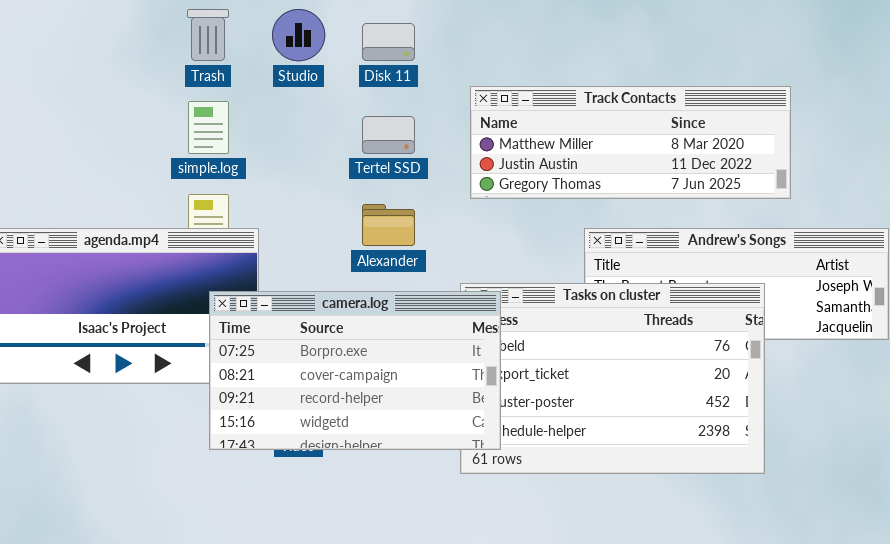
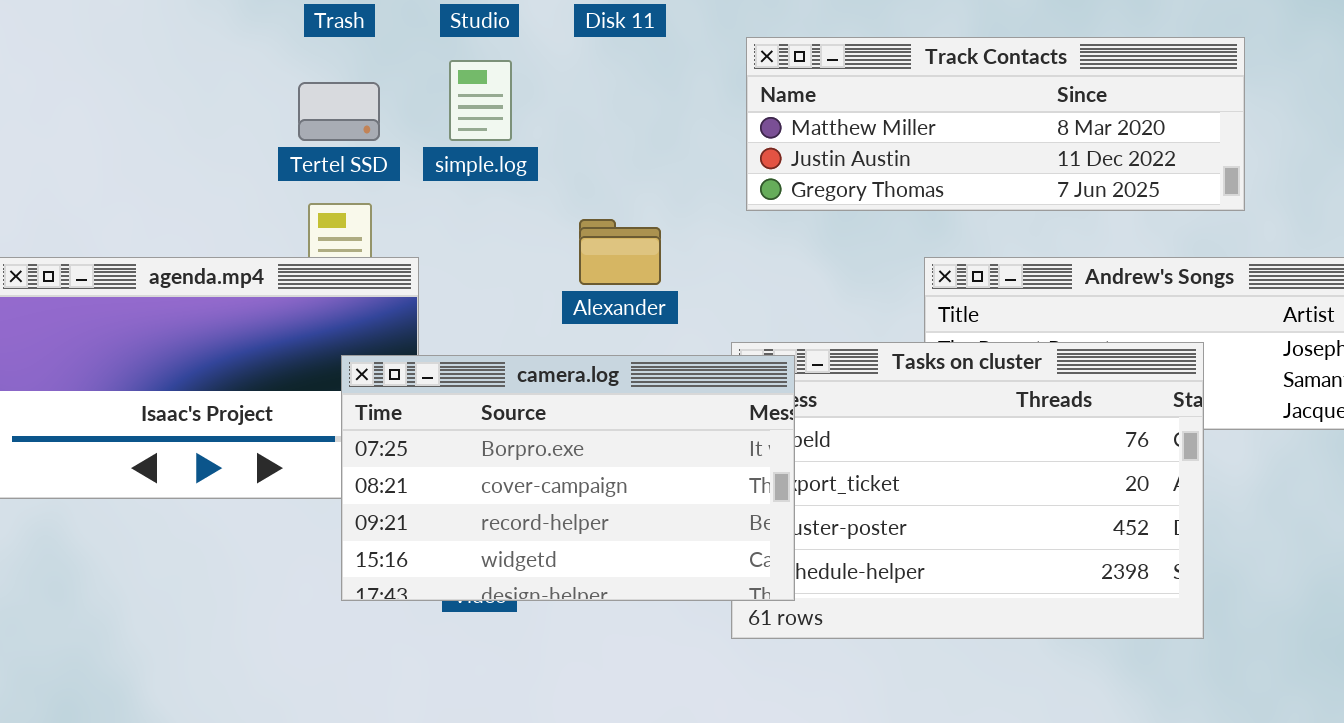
simple.log: [188,101,229,154] -> [449,60,512,141], moved
Tertel SSD: [362,116,415,154] -> [298,82,380,141], moved

